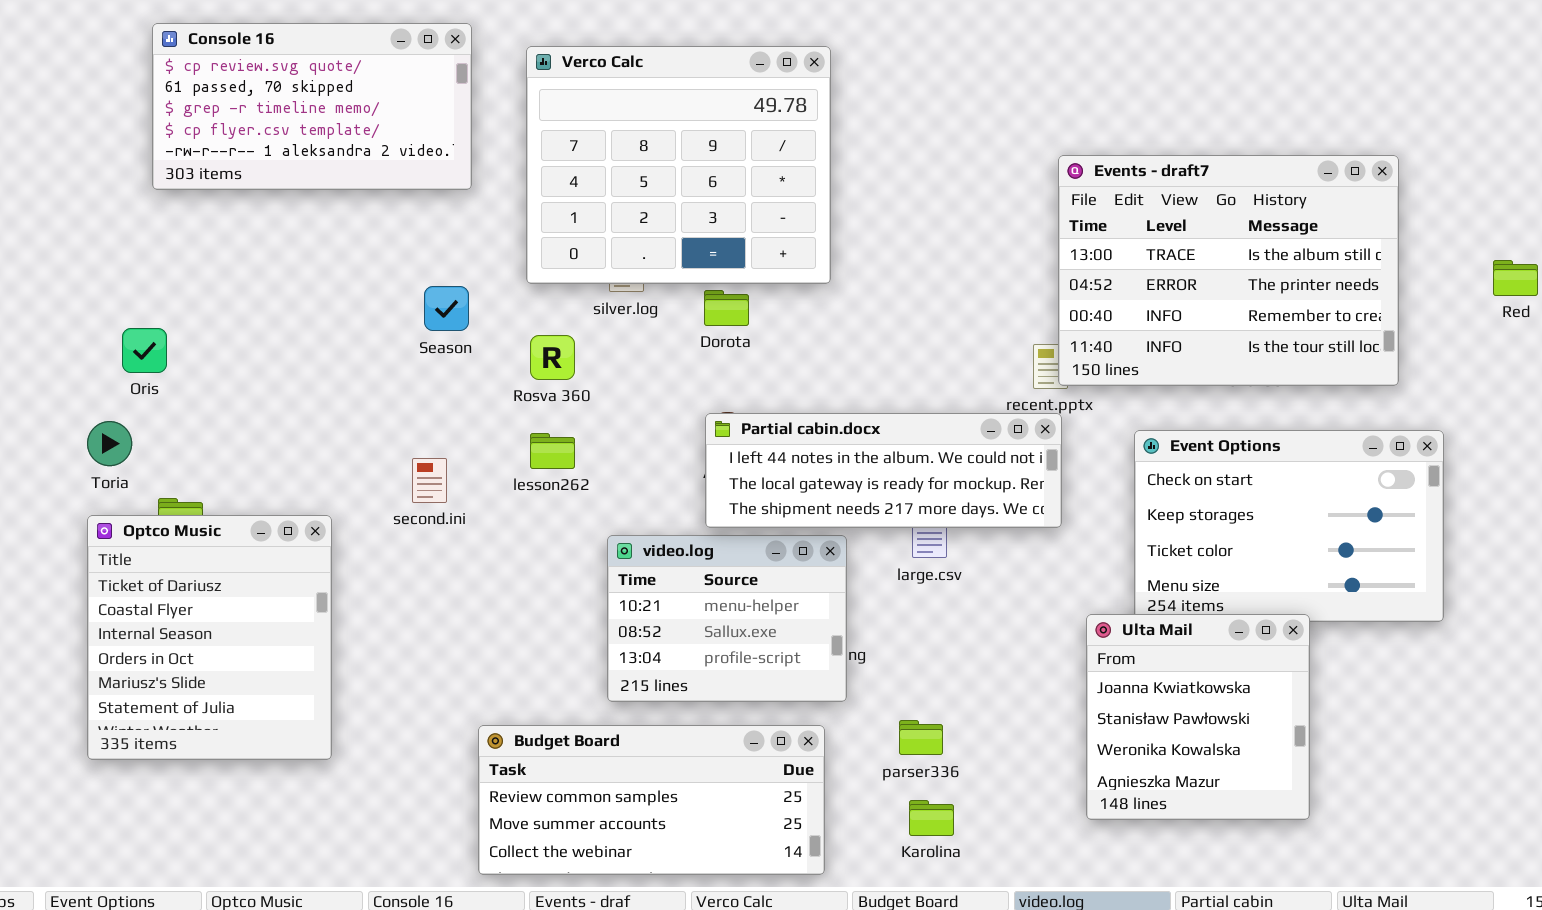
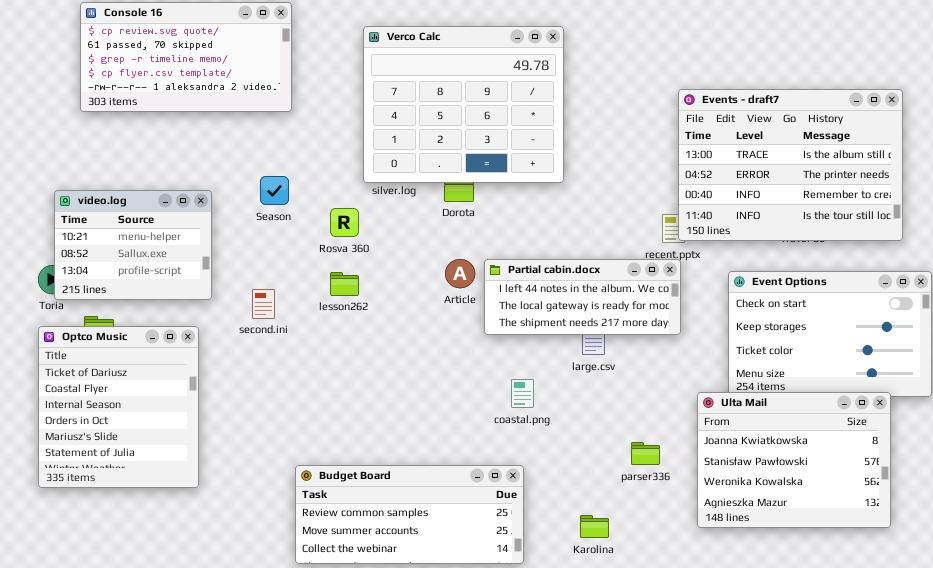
Verco Calc: [526,46,831,284] -> [363,26,564,183], moved
Partial cabin.docx: [705,413,1062,528] -> [484,259,681,335], resized
video.log: [607,535,847,702] -> [54,190,212,300], moved
Ulta Mail: [1086,614,1310,820] -> [697,392,891,528], resized
parser336: [899,720,943,755] -> [631,442,660,465], moved

